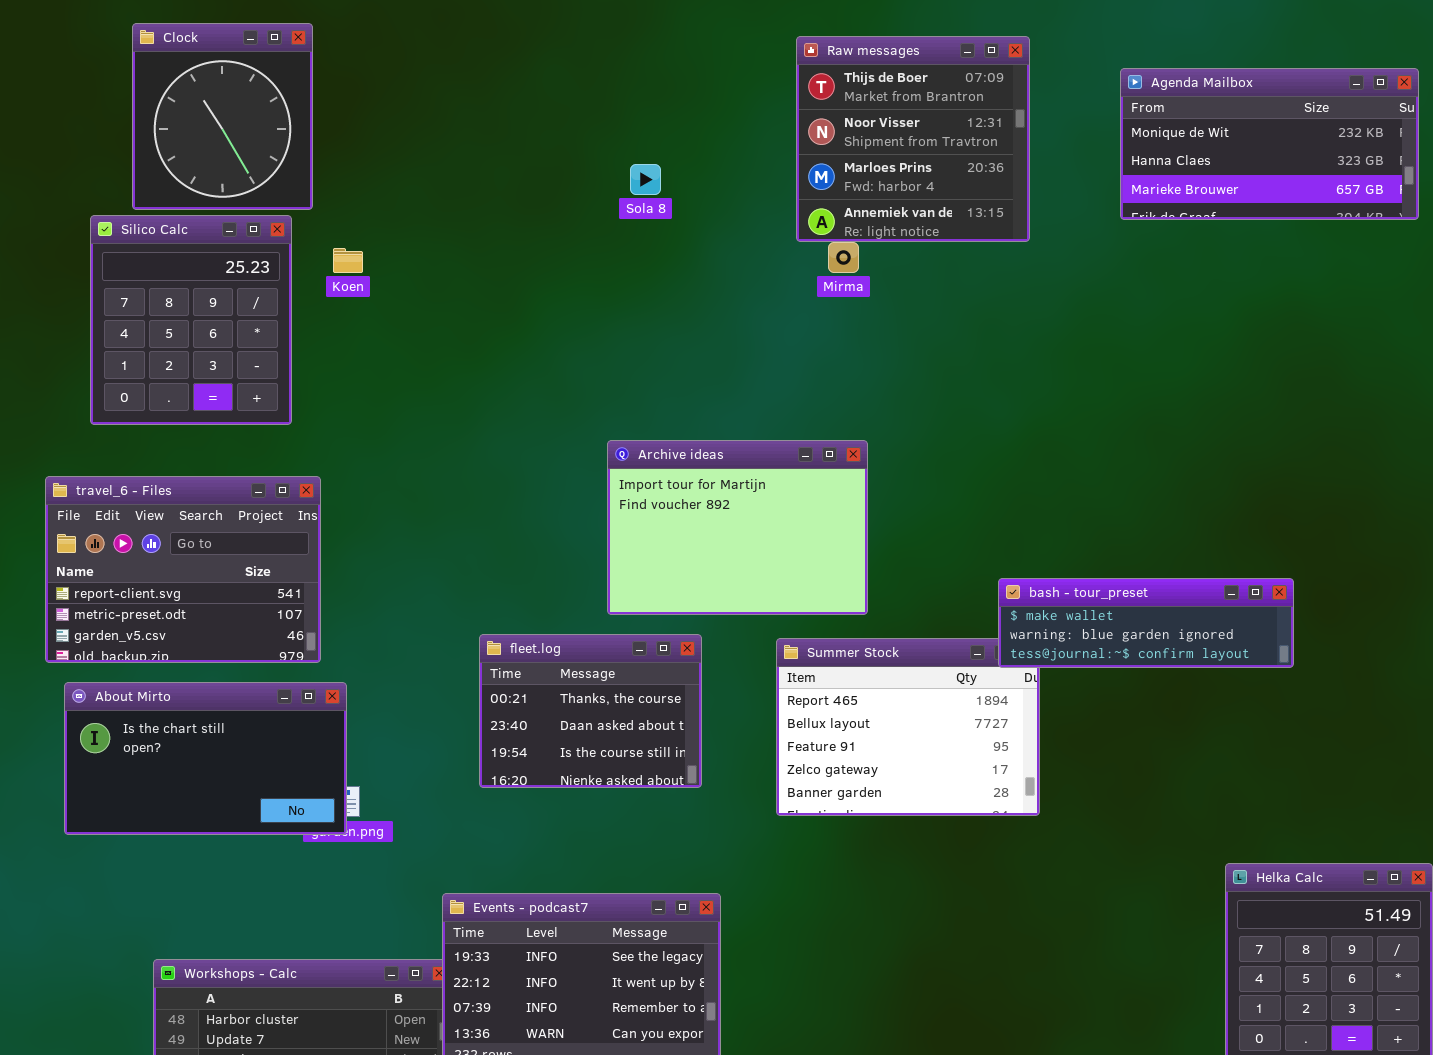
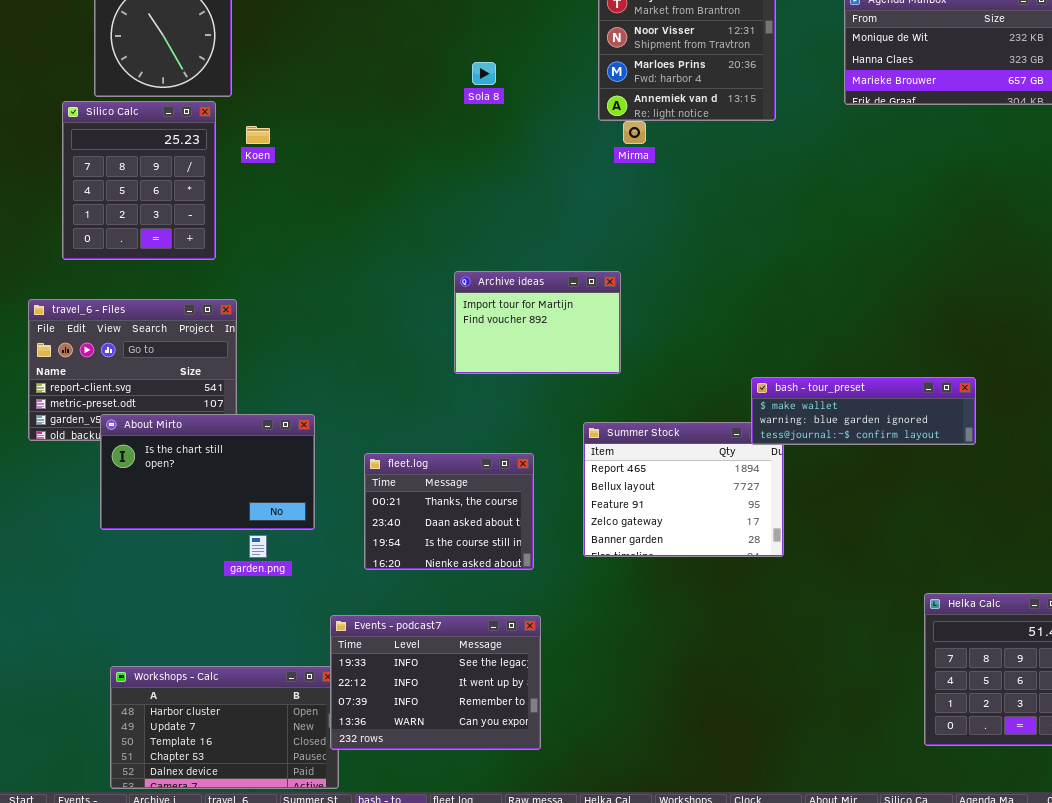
Archive ideas: [607,440,868,615] -> [454,271,621,374], resized
fleet.log: [479,634,702,788] -> [364,453,534,570], moved
About Mirto: [64,682,347,835] -> [100,414,315,530], moved

